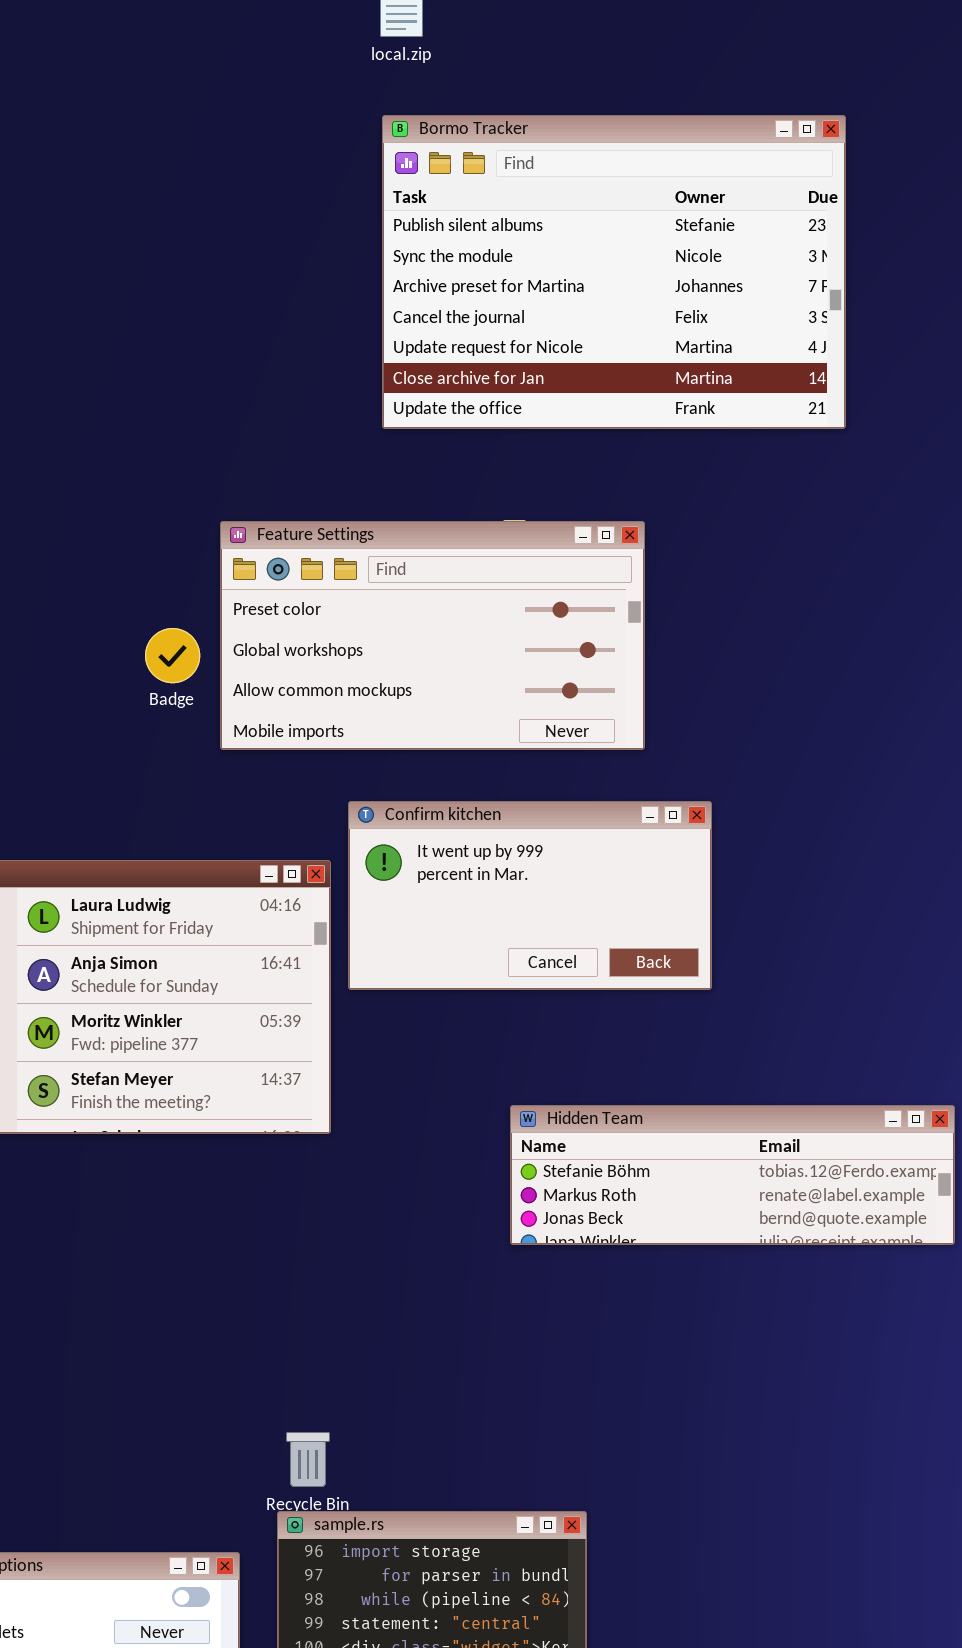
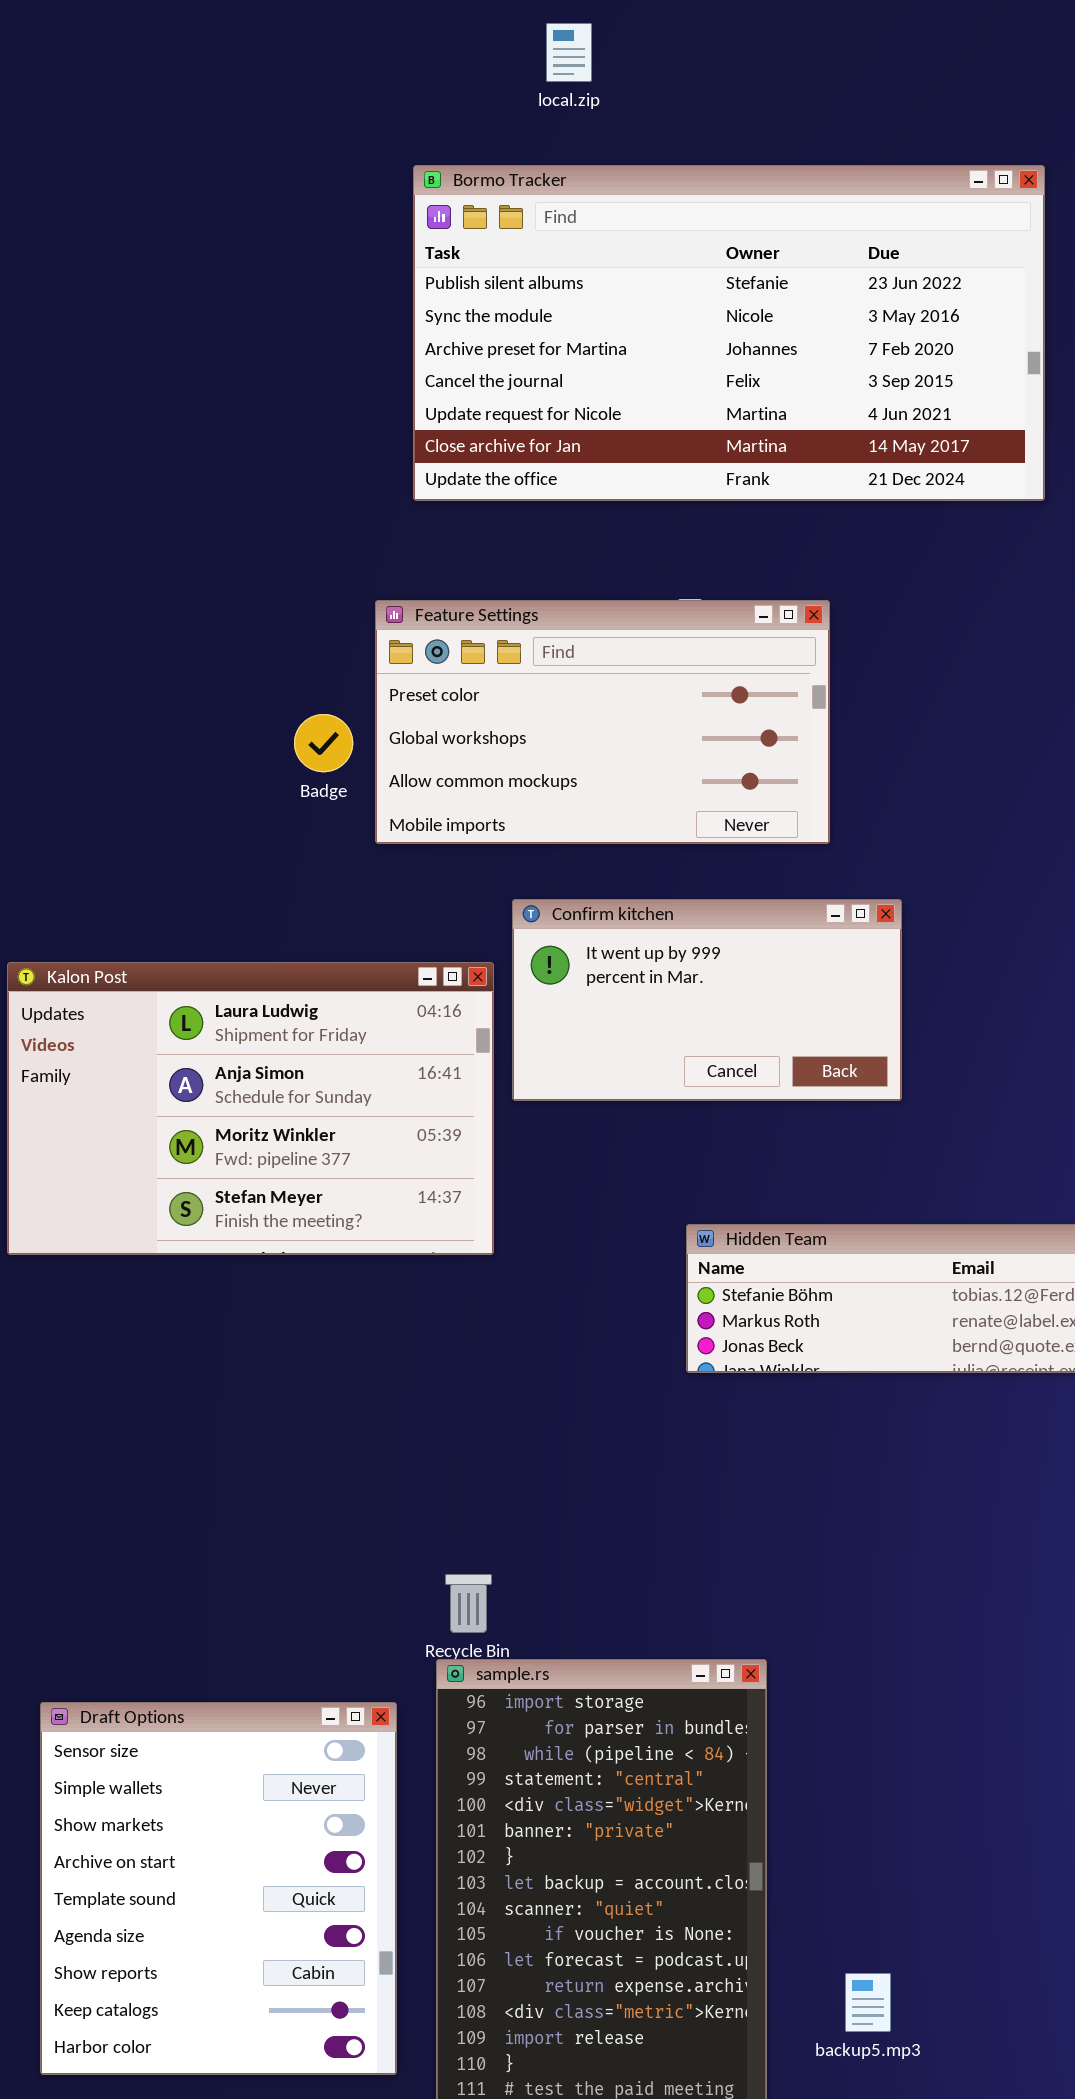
Bormo Tracker: [382,115,846,429] -> [413,165,1045,501], resized

